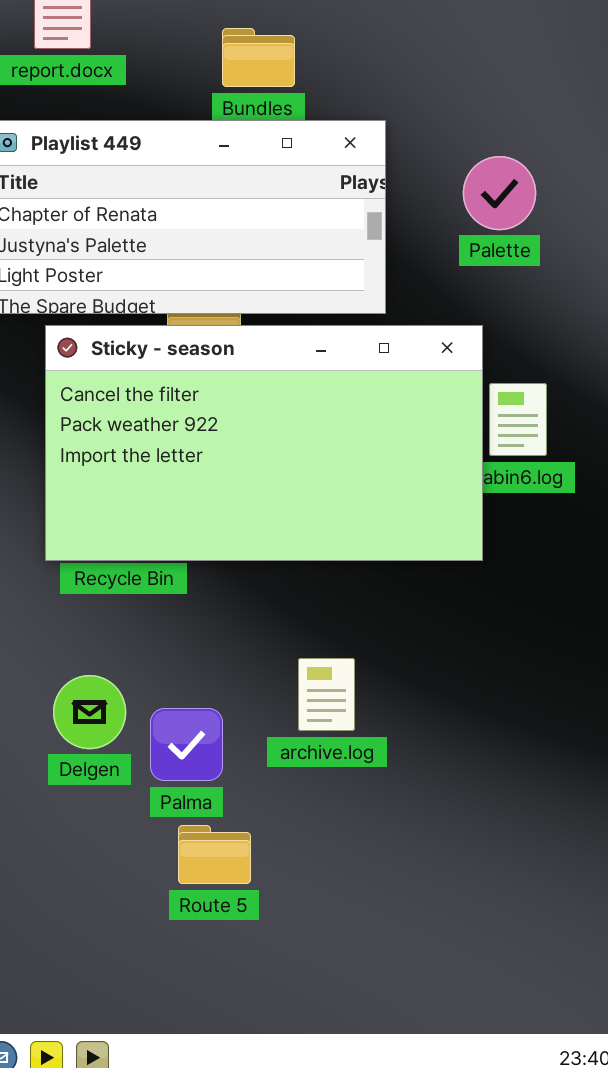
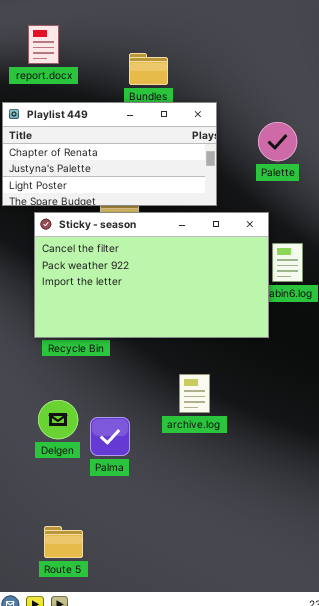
archive.log: [298,658,355,731] -> [179,374,210,413], moved
Route 5: [178,825,251,884] -> [44,526,83,558], moved

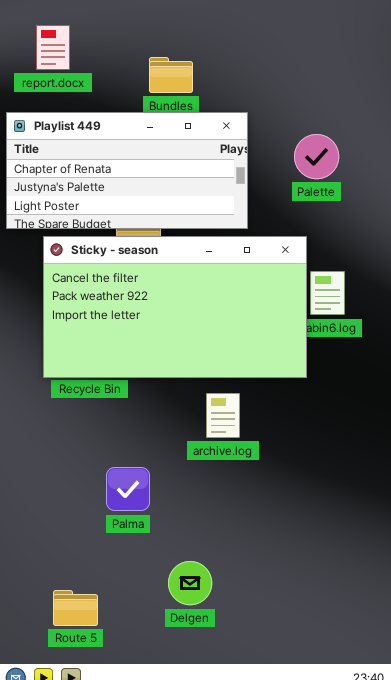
archive.log: [179,374,210,413] -> [206,393,240,438], moved
Delgen: [38,400,78,439] -> [168,561,212,605], moved

